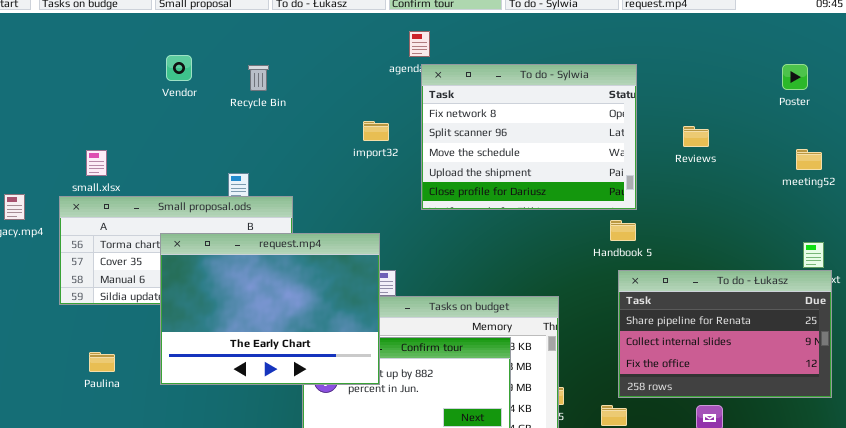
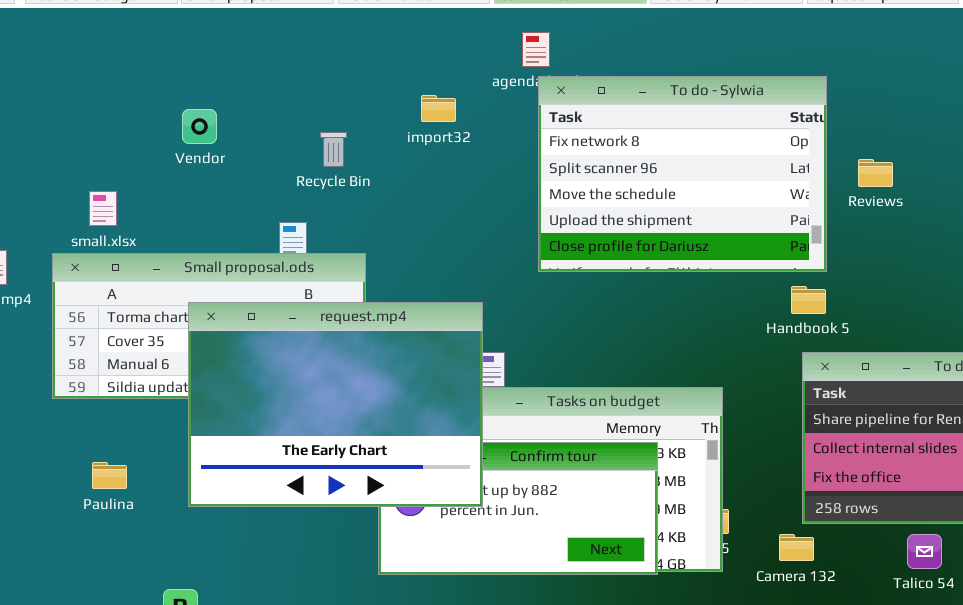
Vendor: [166,55,192,81] -> [182,109,217,144], moved
Recycle Bin: [248,65,269,91] -> [320,132,347,167], moved
import32: [363,121,389,141] -> [421,95,456,122], moved
Reviews: [683,126,709,147] -> [858,159,893,187], moved

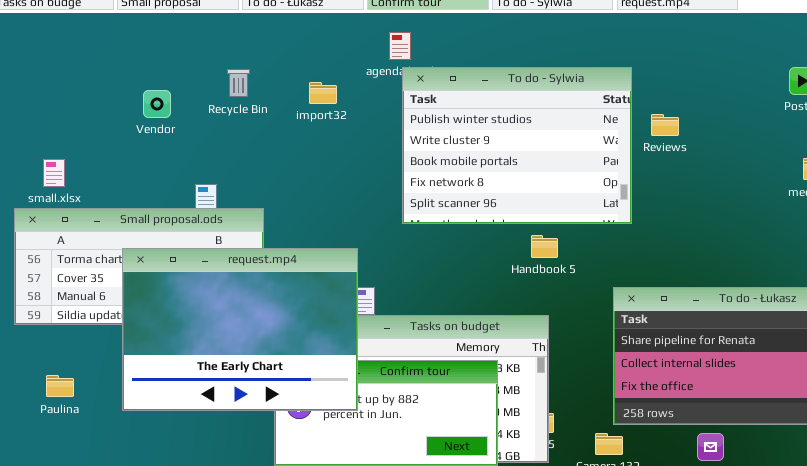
To do - Sylwia: [538,76,827,272] -> [402,67,632,224], scrolled up 3 rows
Vendor: [182,109,217,144] -> [143,90,171,118], moved
Recycle Bin: [320,132,347,167] -> [227,69,250,97], moved
Reviews: [858,159,893,187] -> [651,114,679,136], moved
Handbook 5: [791,286,826,314] -> [531,235,558,258], moved

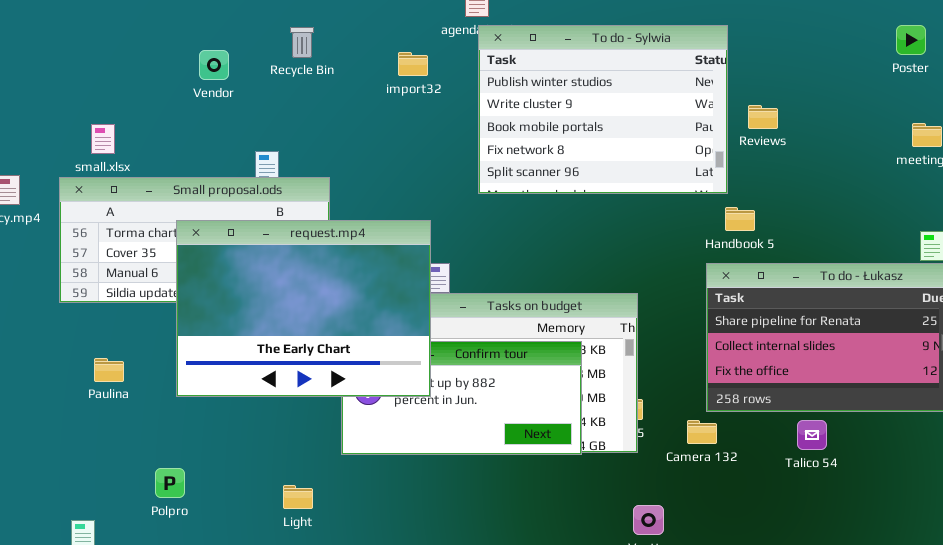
import32: [309,82,337,104] -> [398,52,428,76], moved
Reviews: [651,114,679,136] -> [748,105,778,129], moved
Handbook 5: [531,235,558,258] -> [725,207,755,231], moved

